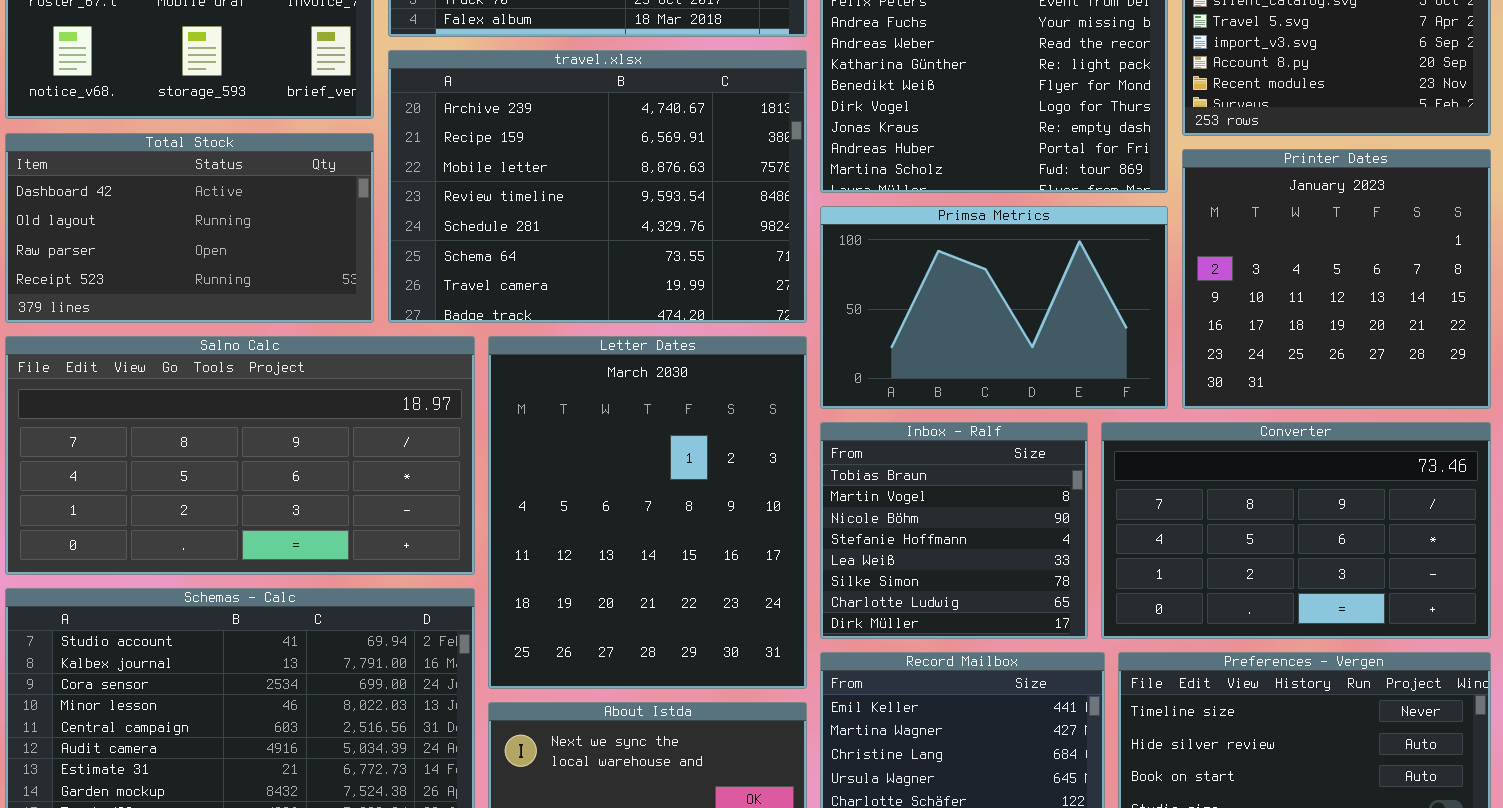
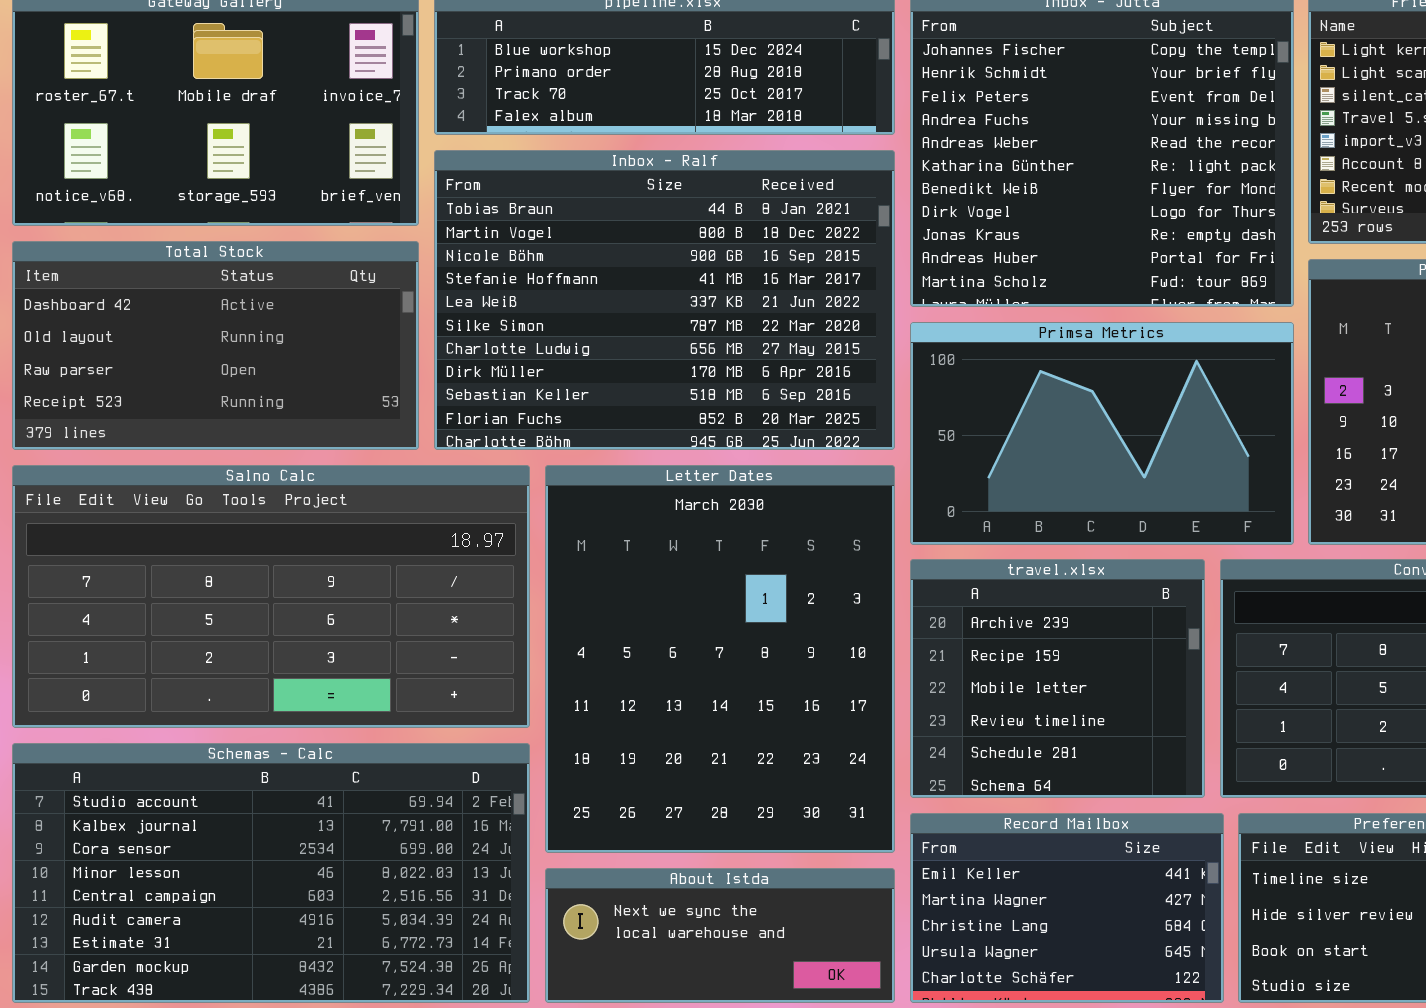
travel.xlsx: [388,50,807,323] -> [910,559,1205,798], moved, resized
Inbox - Ralf: [820,422,1088,639] -> [434,150,895,450], moved, resized

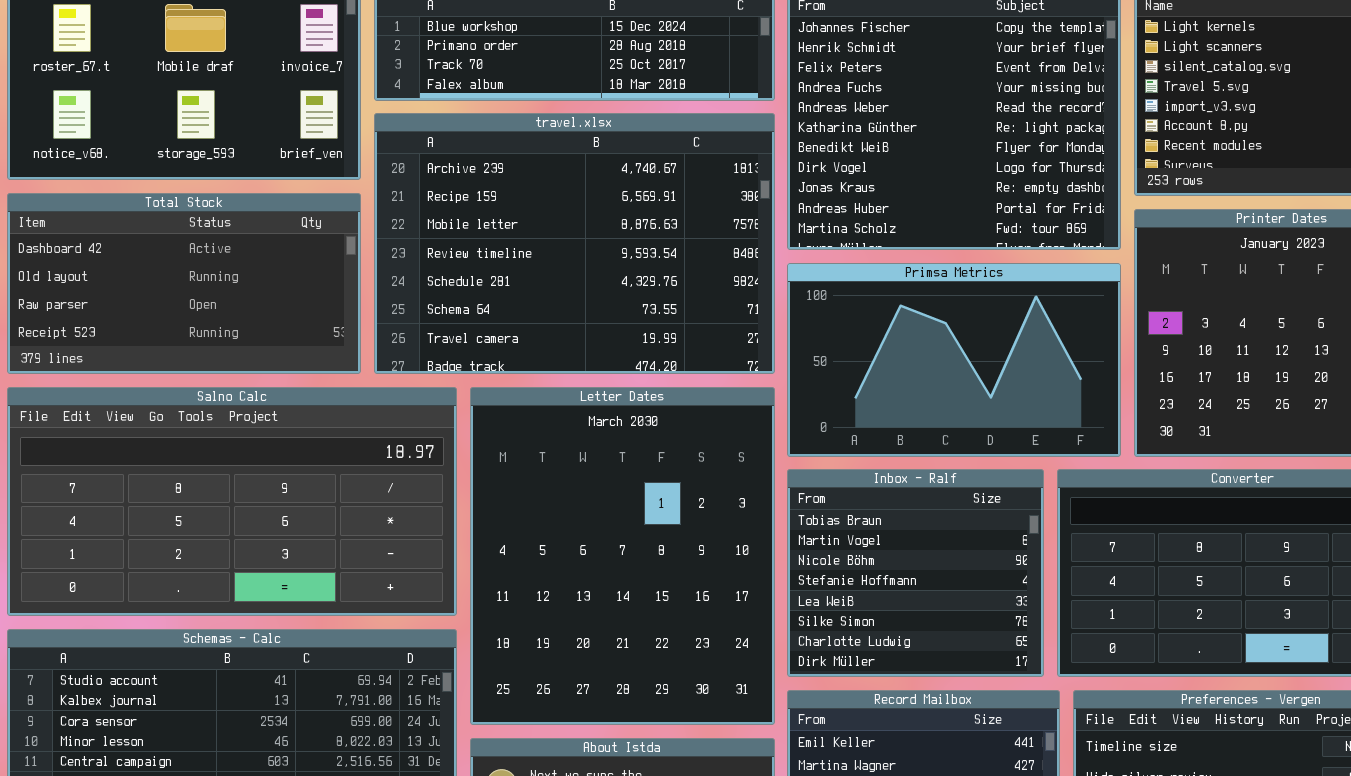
Inbox - Ralf: [434,150,895,450] -> [787,469,1044,677], moved, resized
travel.xlsx: [910,559,1205,798] -> [374,113,775,374], moved, resized

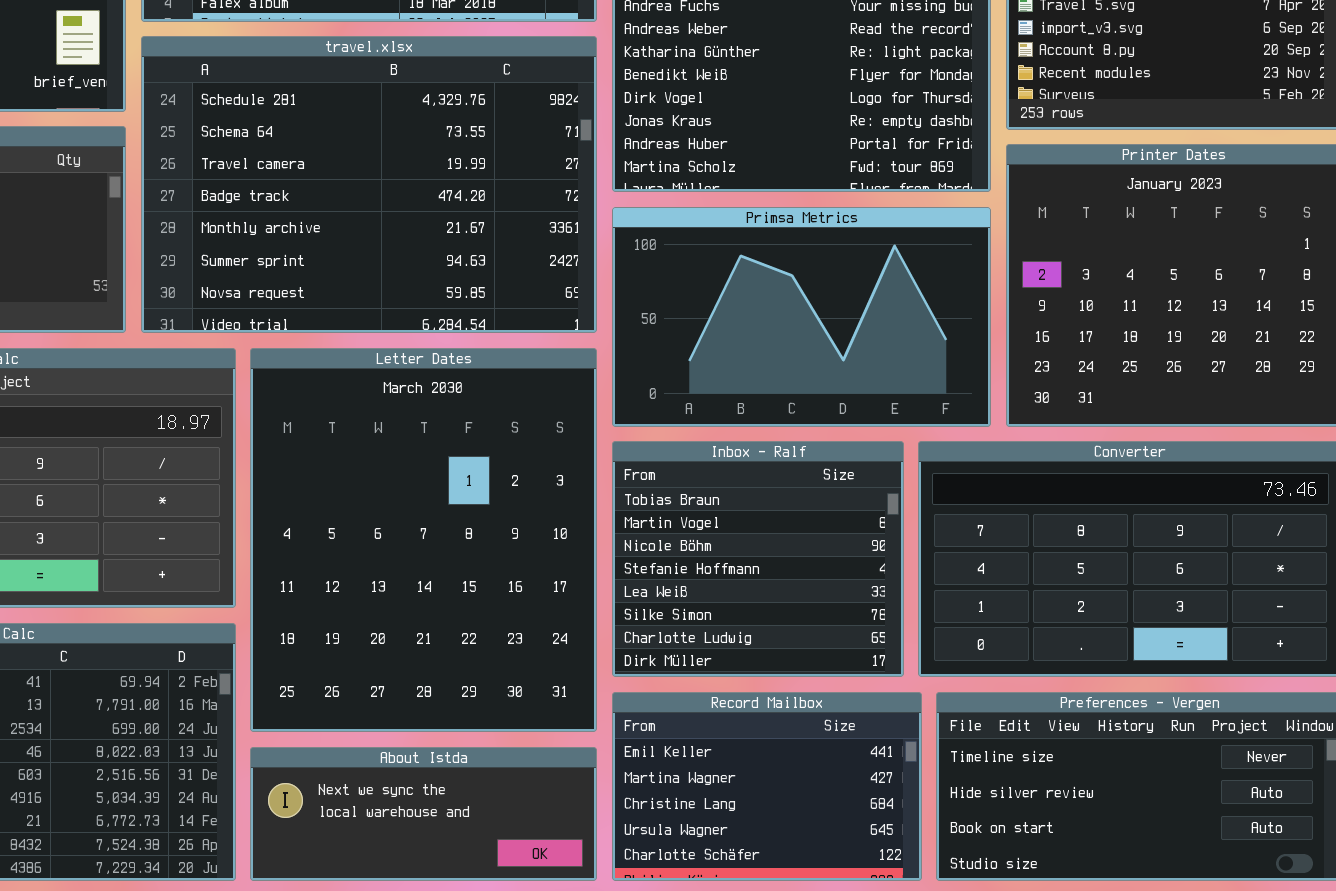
travel.xlsx: [374,113,775,374] -> [141,36,597,333], scrolled down 4 rows

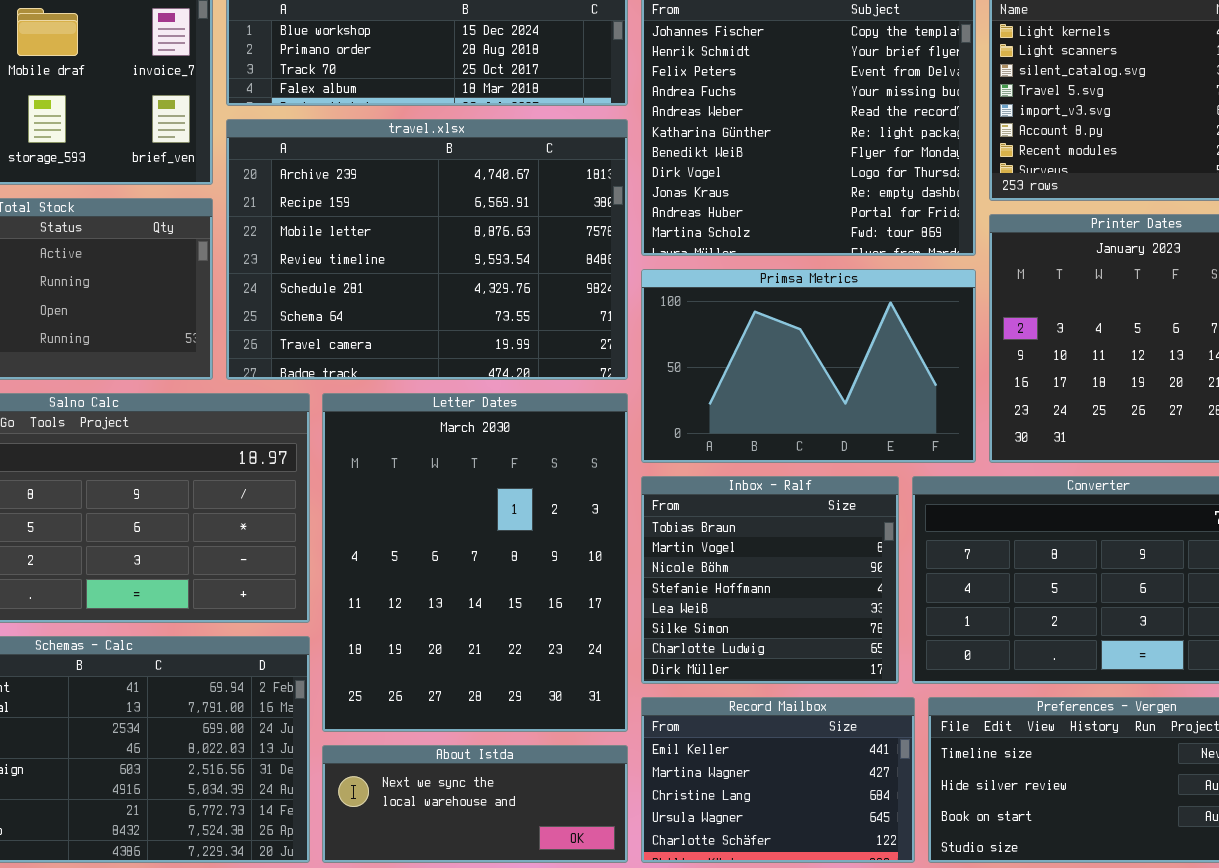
travel.xlsx: [141,36,597,333] -> [226,119,628,380], scrolled up 4 rows

